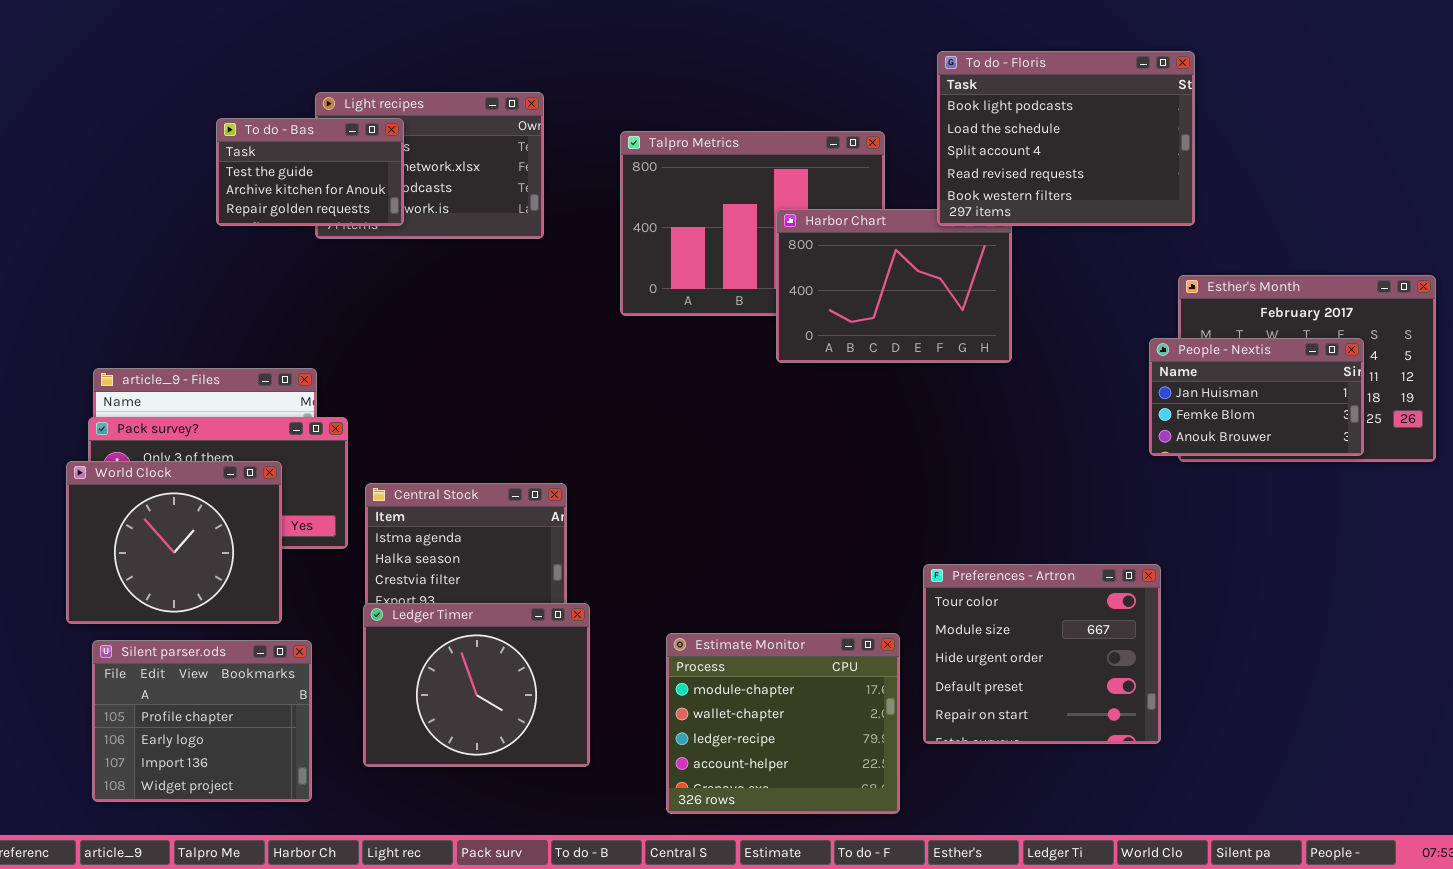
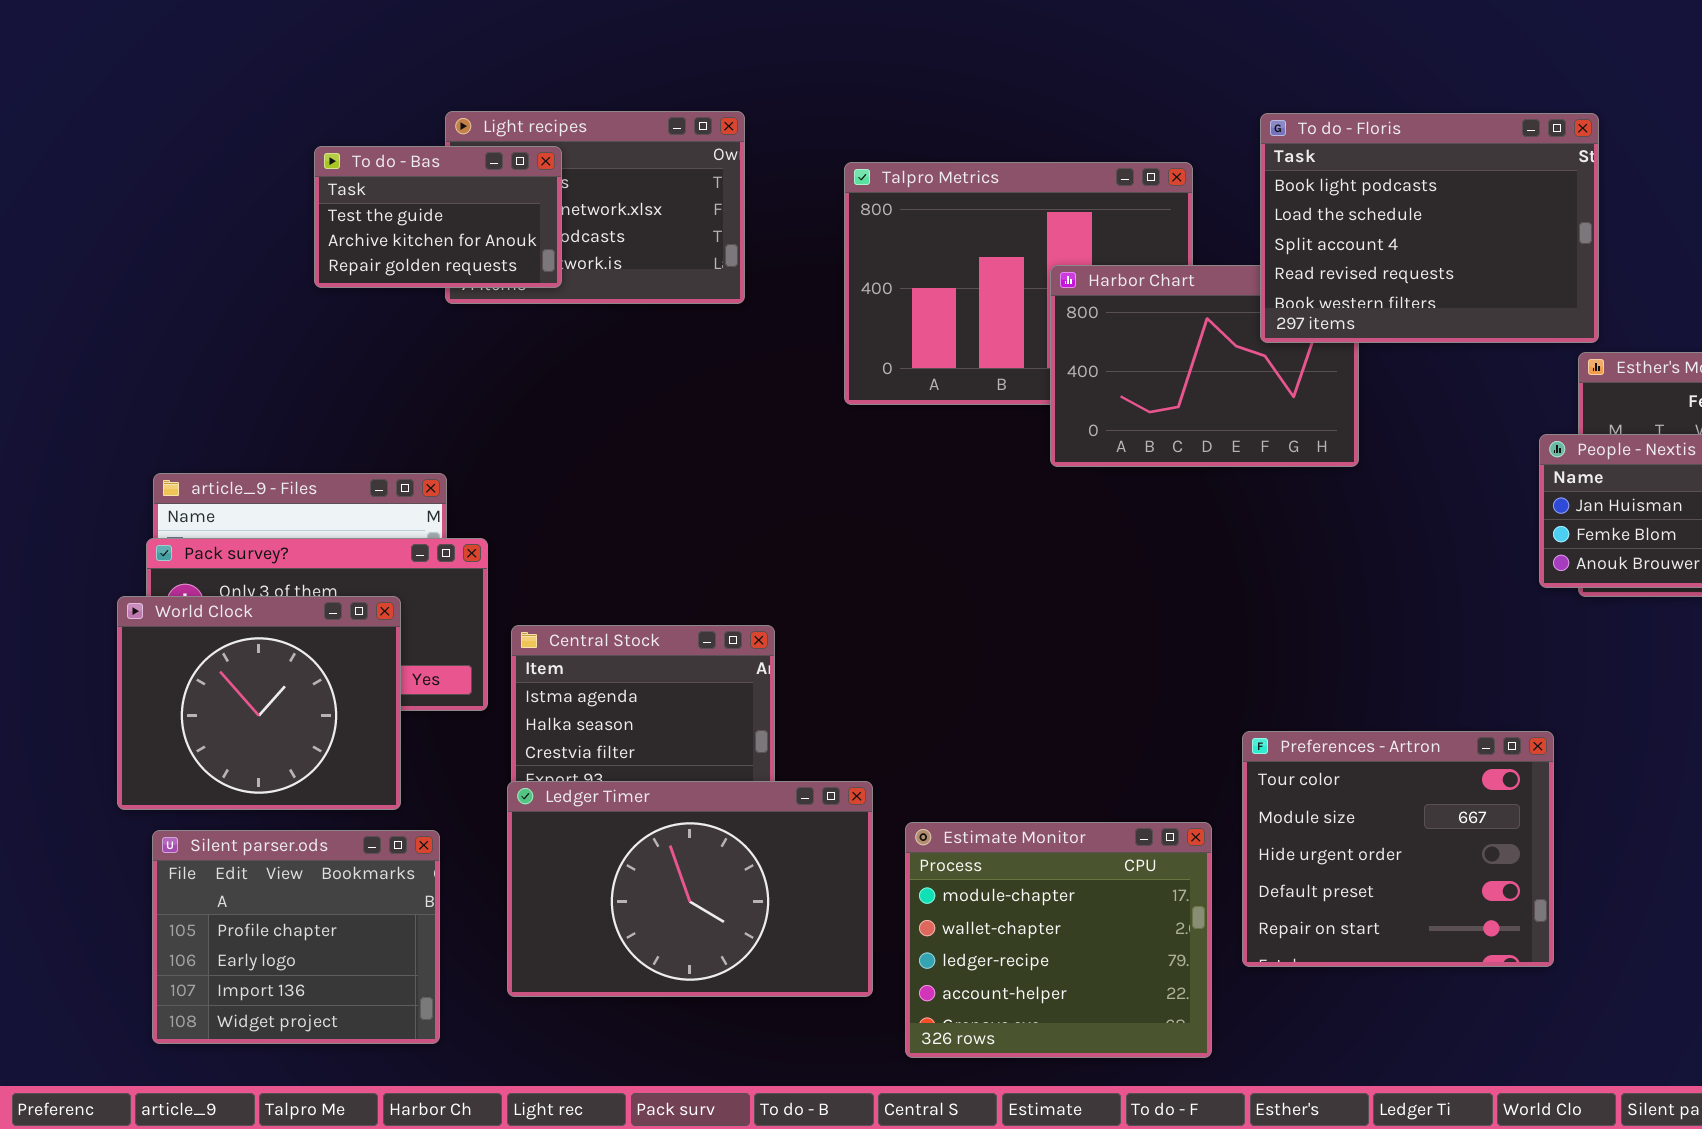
To do - Floris: [937,51,1195,226] -> [1260,113,1599,343], moved
Ledger Timer: [363,603,590,767] -> [507,781,873,997], resized

